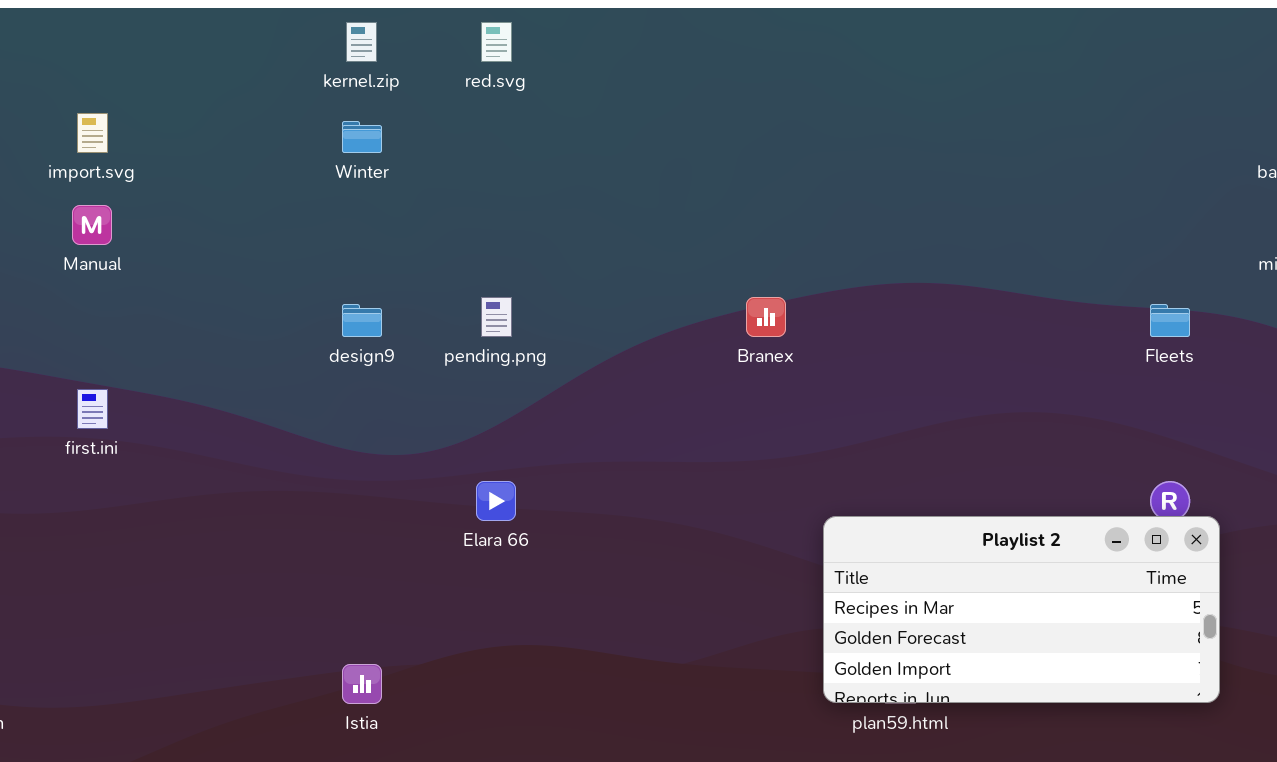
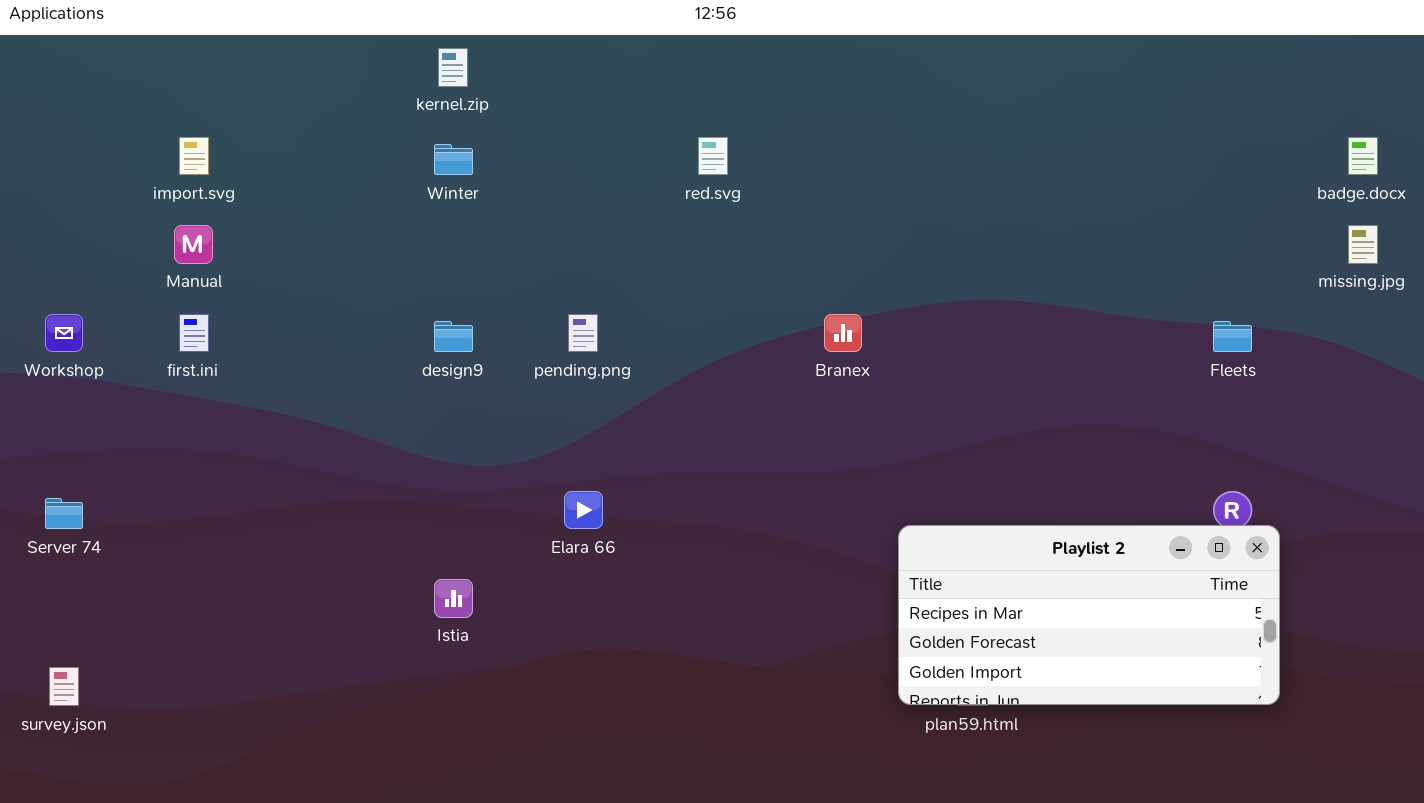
red.svg: [481,22,512,62] -> [698,137,728,175], moved
first.ini: [77,389,108,429] -> [179,314,209,352], moved
Istia: [342,664,382,704] -> [434,579,473,618], moved

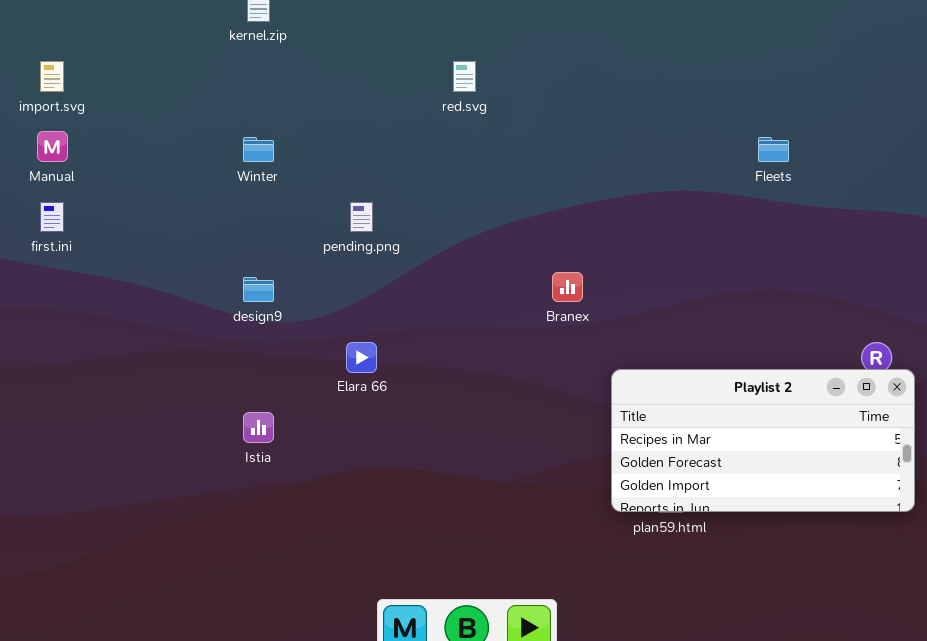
Winter: [434,144,473,175] -> [243,137,274,162], moved
Branex: [824,314,862,352] -> [552,272,583,302], moved
design9: [434,321,473,352] -> [243,277,274,302], moved
Fleets: [1213,321,1252,352] -> [758,137,789,162], moved

